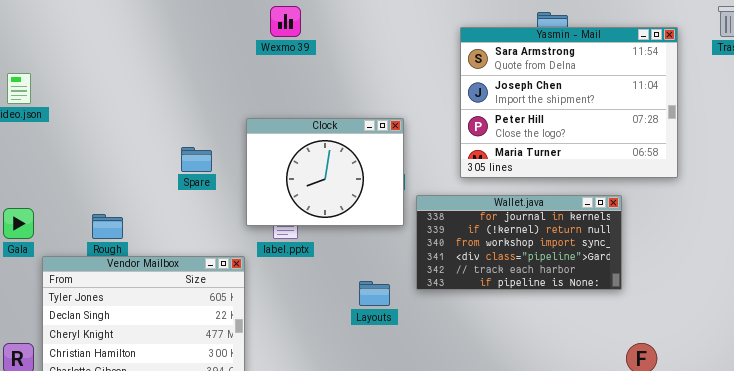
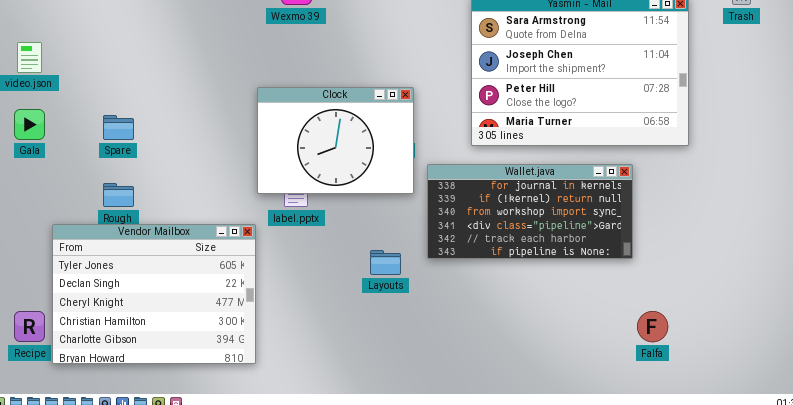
Spare: [181,147,212,172] -> [103,115,134,140], moved
Gala: [3,208,34,239] -> [14,109,45,140], moved

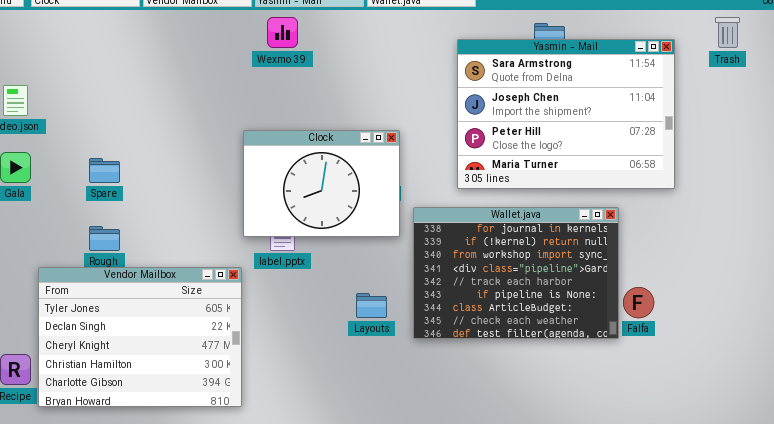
Wallet.java: [427,164,633,259] -> [413,207,619,339], resized
Falfa: [637,311,668,342] -> [623,287,654,318], moved

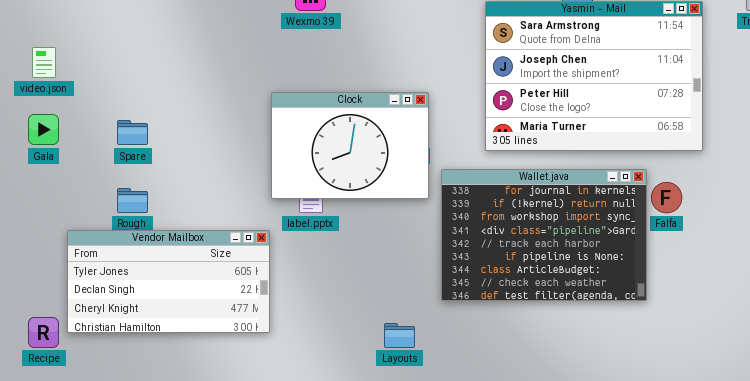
Vendor Mailbox: [38,267,242,407] -> [67,230,270,333], resized
Falfa: [623,287,654,318] -> [651,182,682,213], moved
Layouts: [356,293,387,318] -> [384,323,415,348], moved

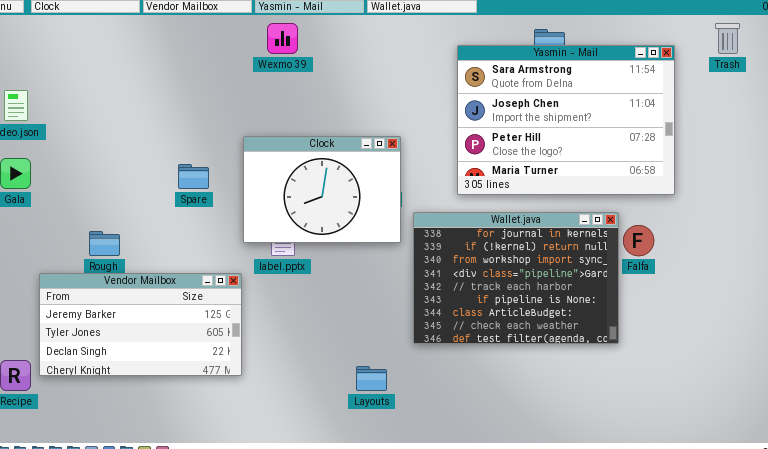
Spare: [117,120,148,145] -> [178,164,209,189], moved
Vendor Mailbox: [67,230,270,333] -> [39,273,242,376], scrolled up 1 row

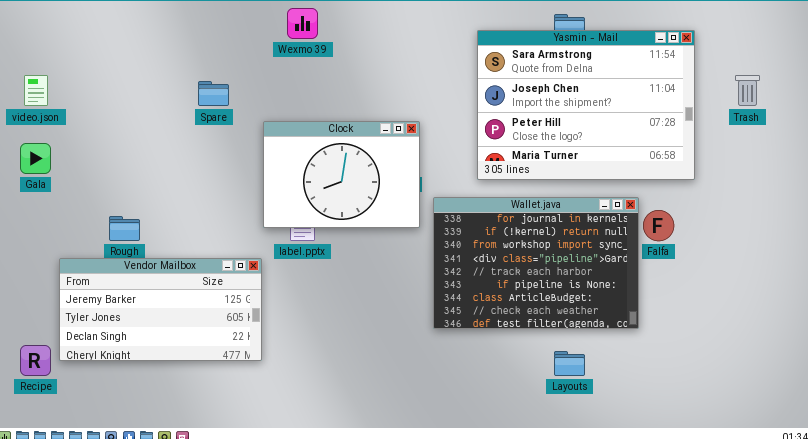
Trash: [715,23,740,54] -> [735,75,760,106], moved
Spare: [178,164,209,189] -> [198,81,229,106], moved
Layouts: [356,366,387,391] -> [554,351,585,376], moved

